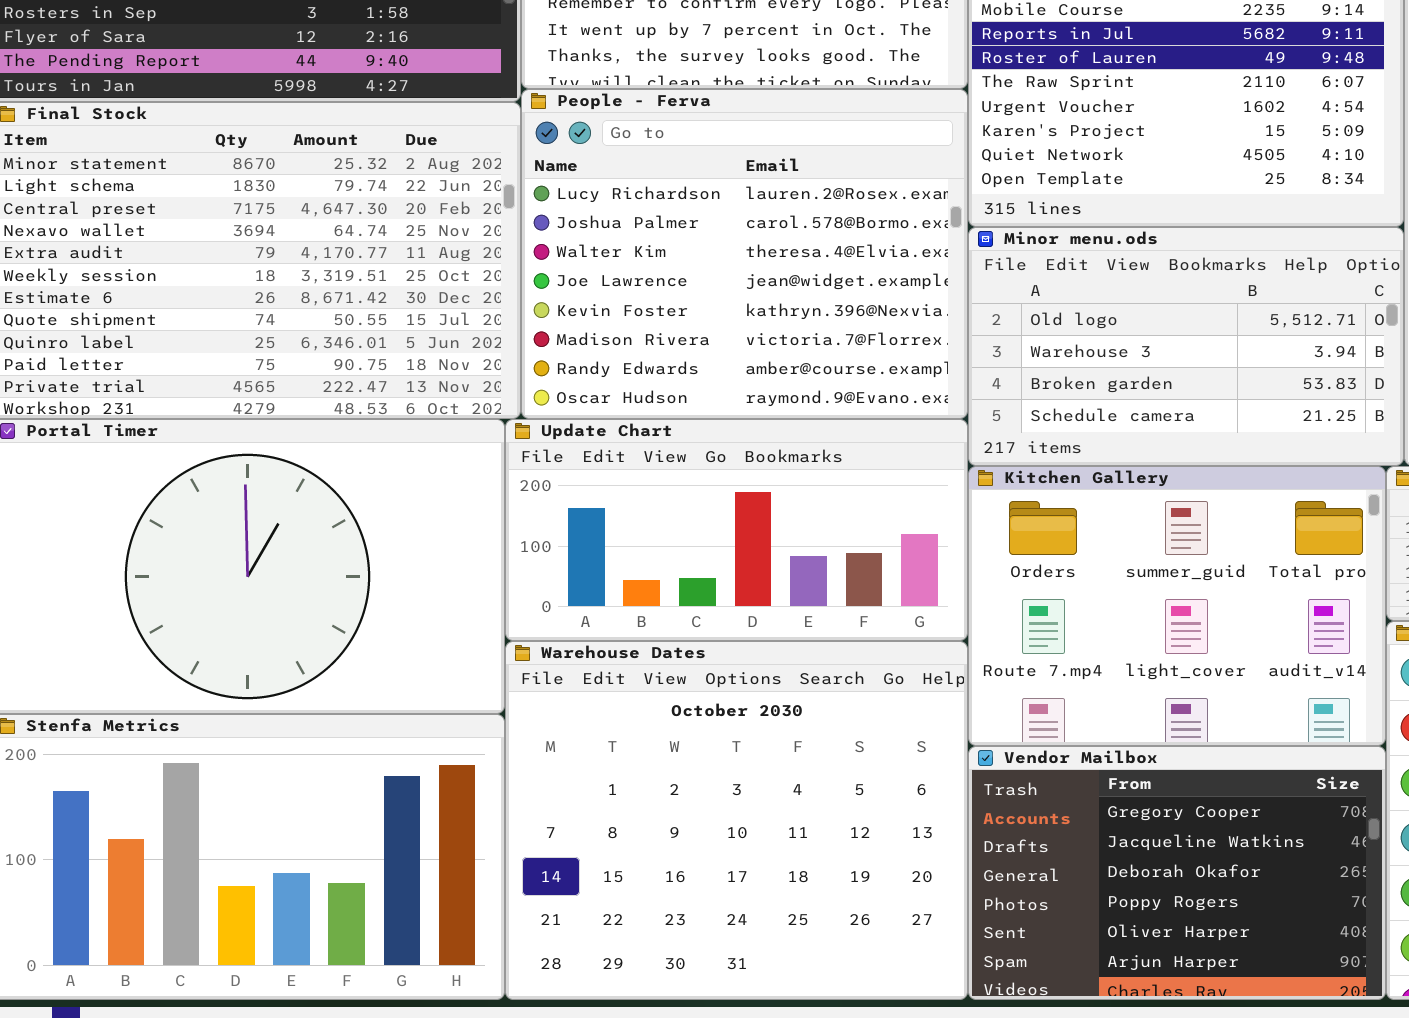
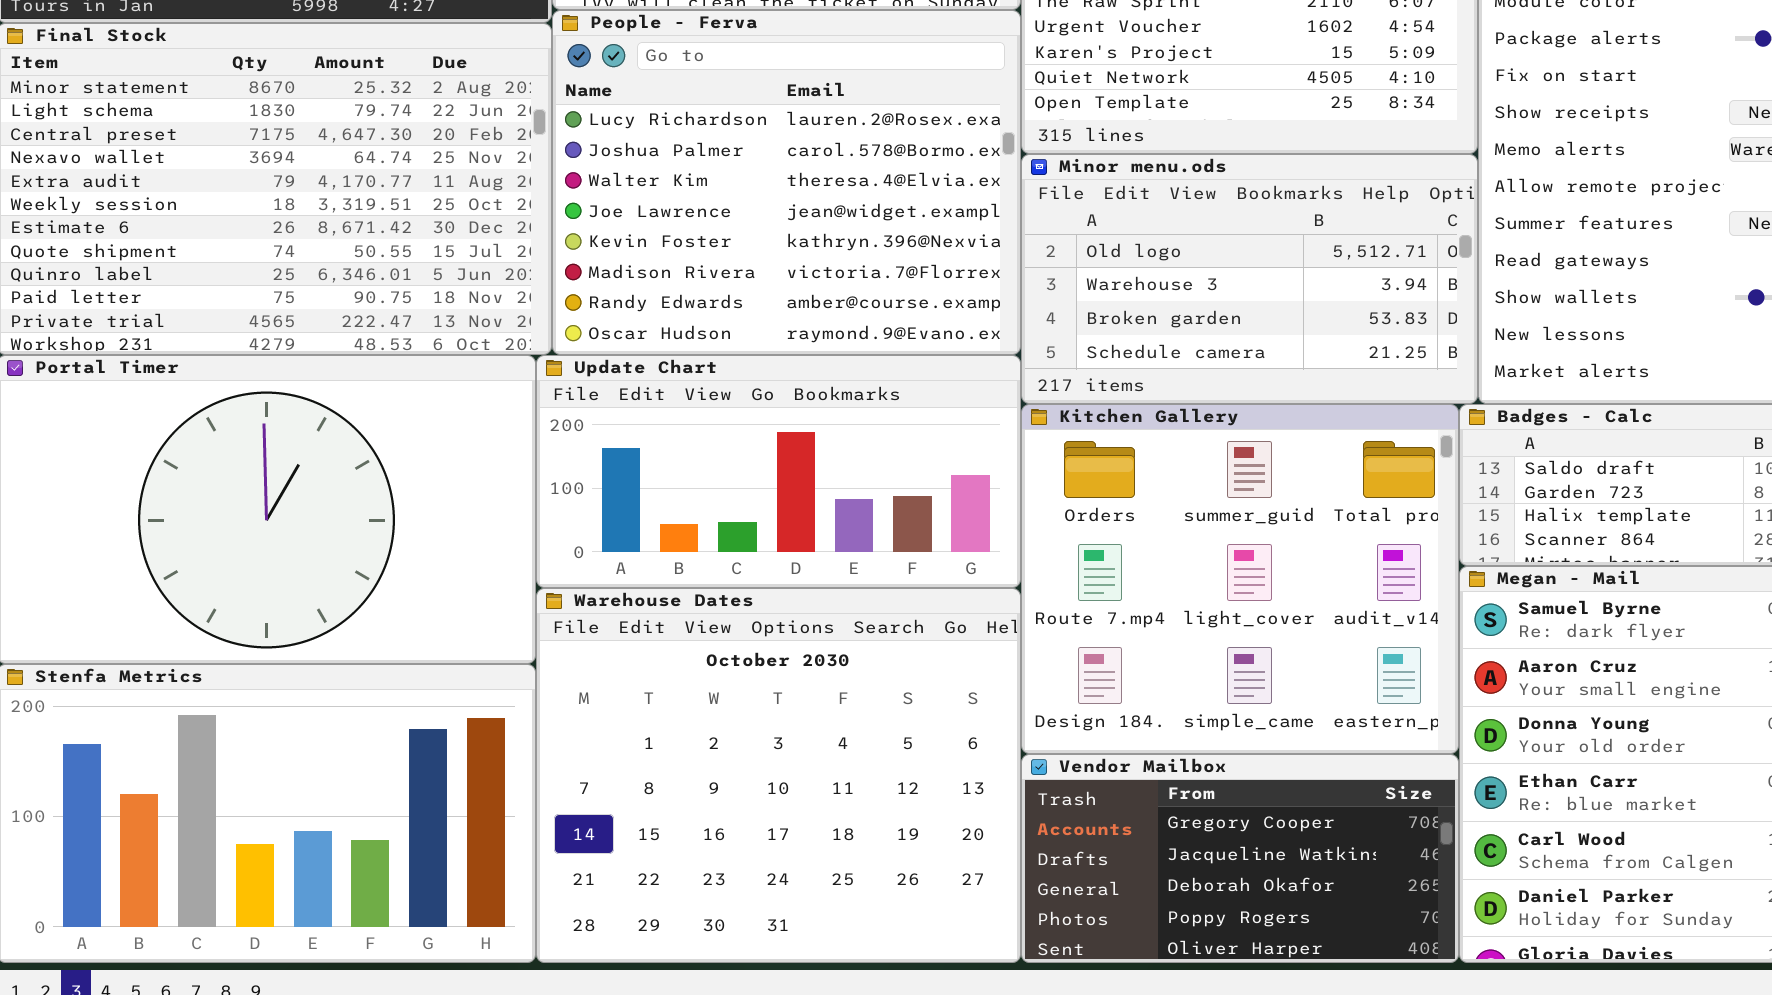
Kitchen Gallery: [968,466,1386,746] -> [1021,404,1459,754], resized
Vendor Mailbox: [968,746,1386,1000] -> [1021,754,1459,963], resized

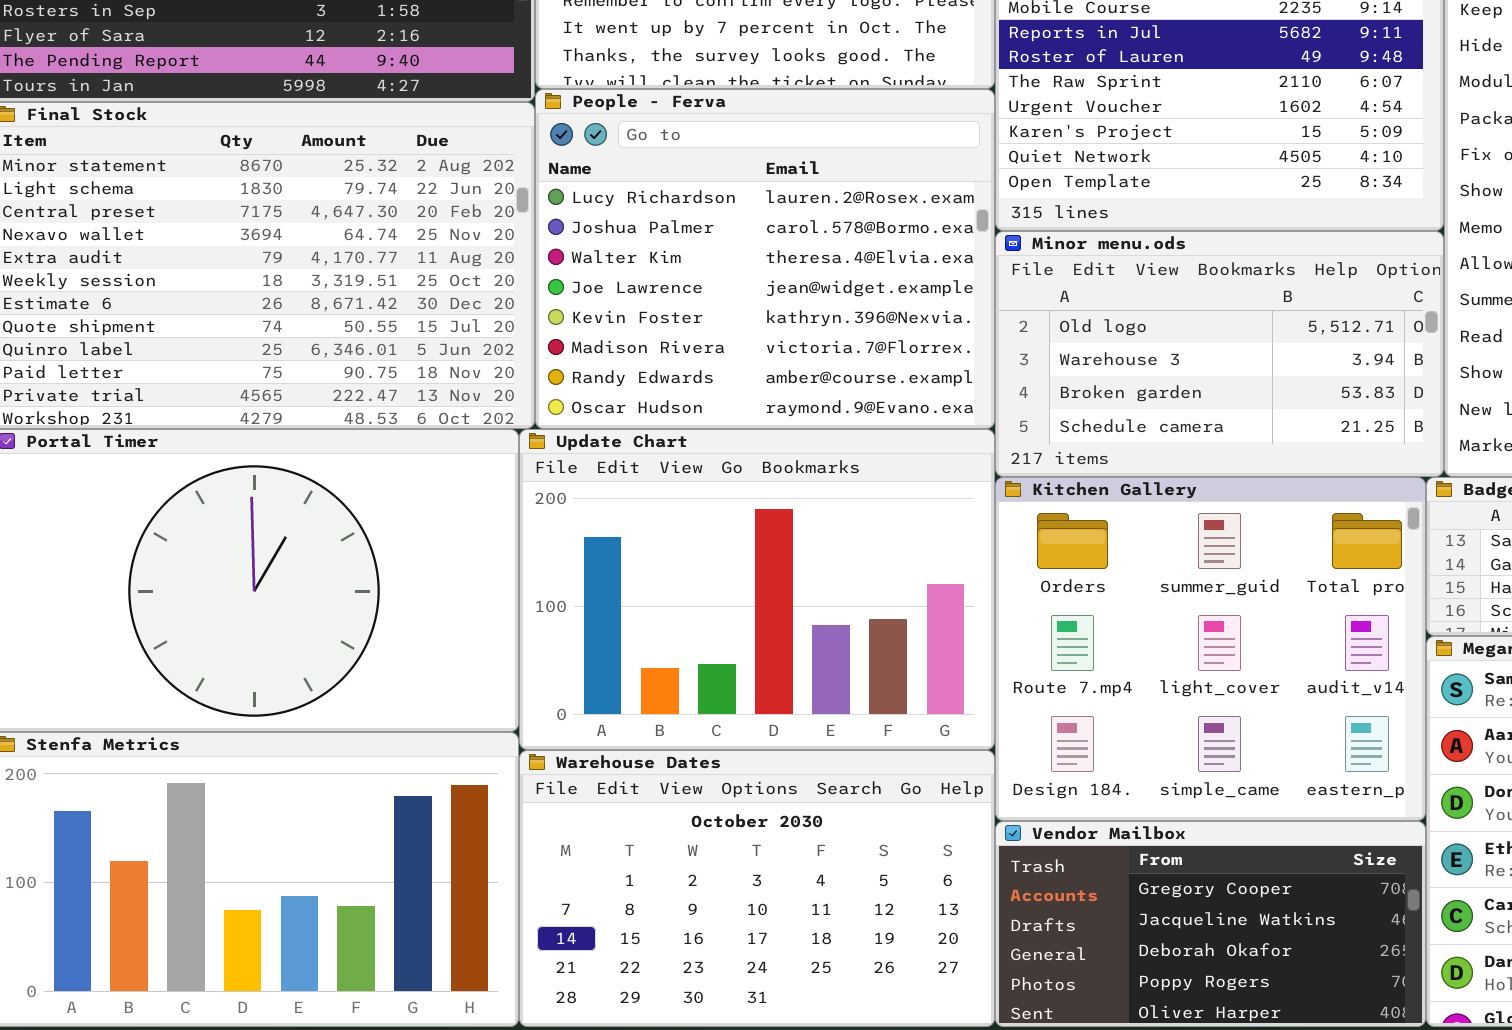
Update Chart: [536,355,1021,588] -> [519,429,995,750], resized
Warehouse Dates: [536,588,1021,963] -> [519,750,995,1027], resized

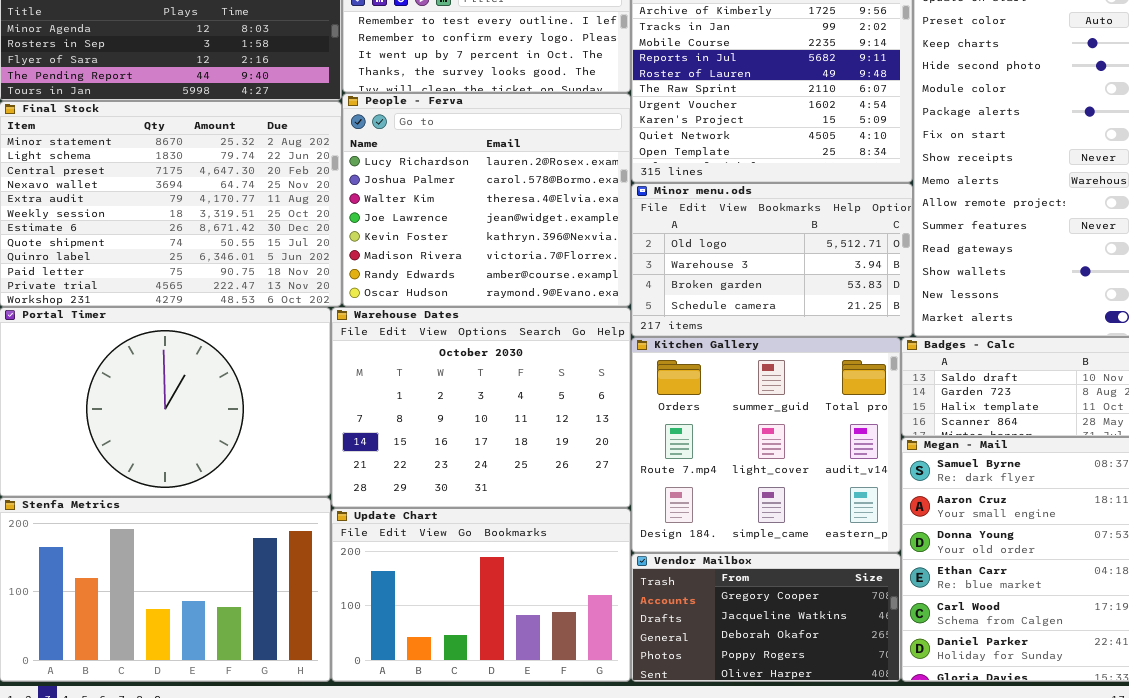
Update Chart: [519,429,995,750] -> [331,508,631,682], moved, resized
Warehouse Dates: [519,750,995,1027] -> [331,307,631,508], moved, resized

